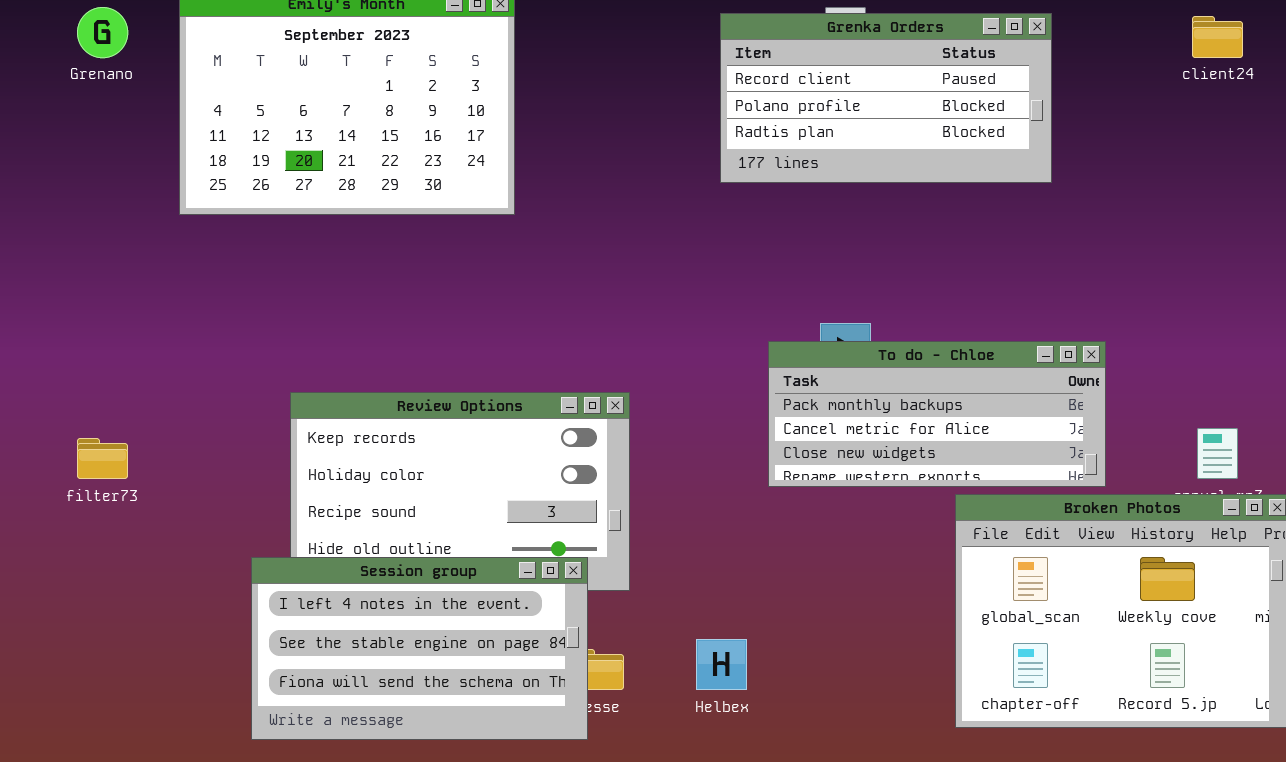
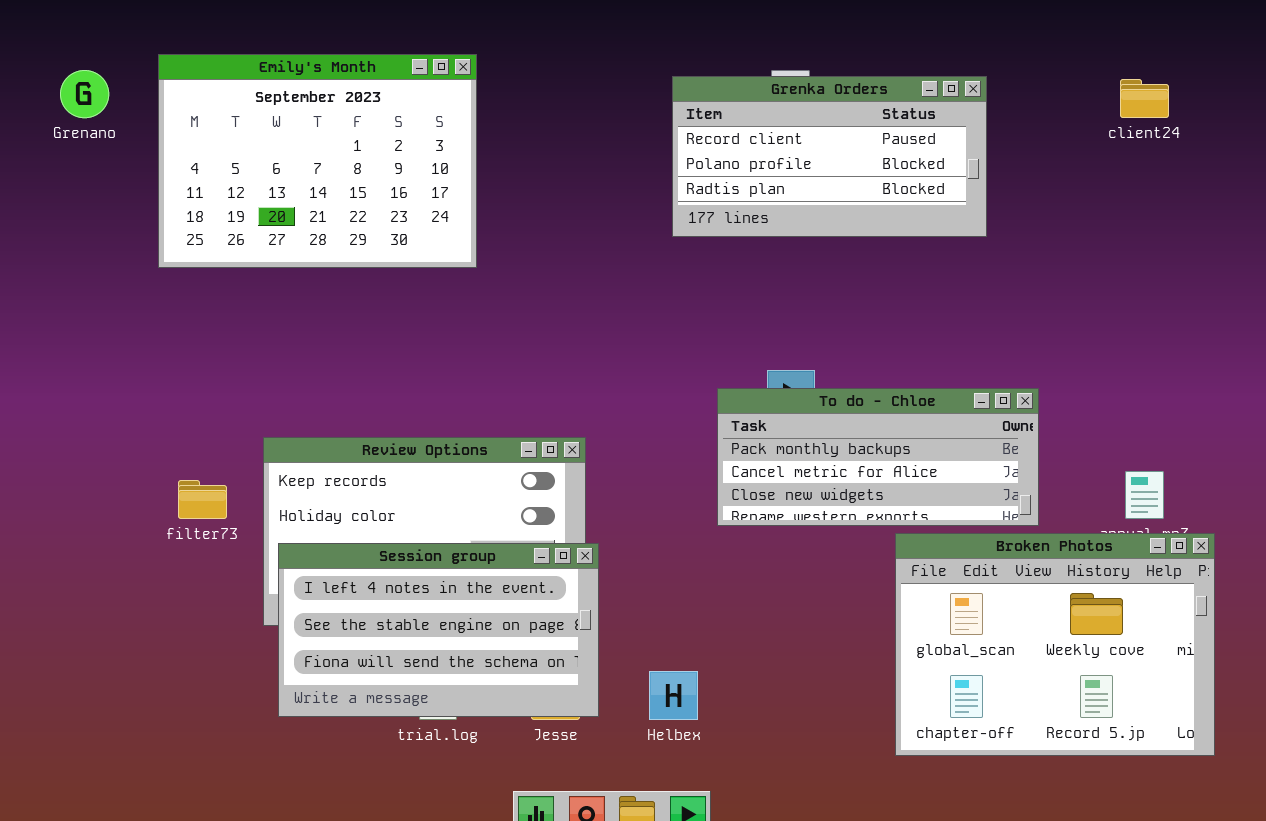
filter73: [77,438,128,479] -> [178,480,227,519], moved
Session group: [251,557,588,740] -> [278,543,599,717], moved

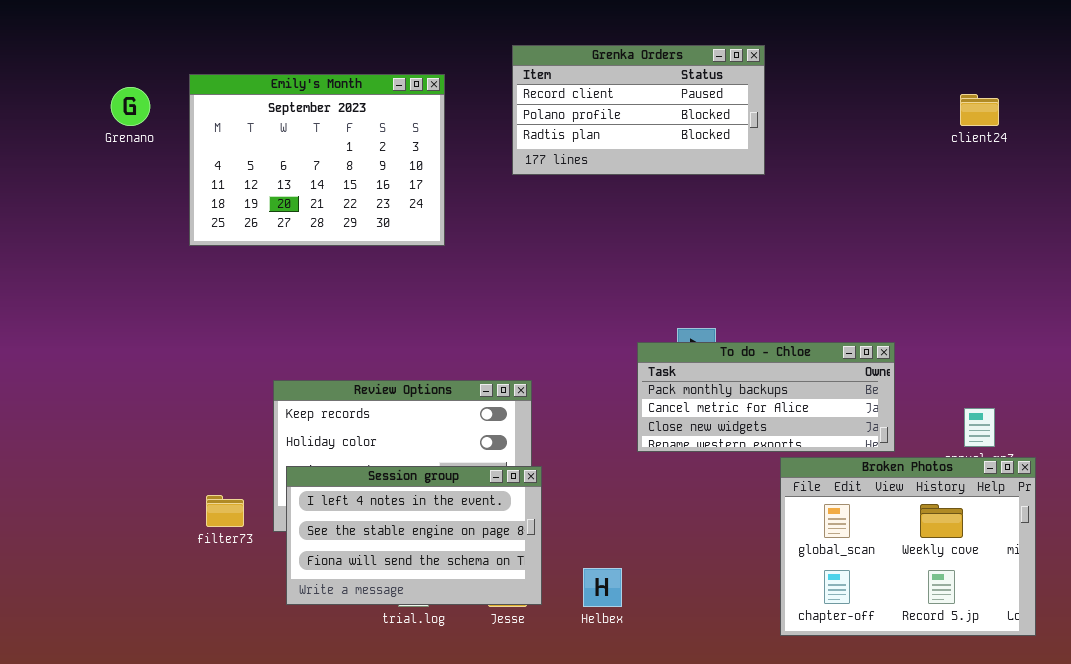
Grenka Orders: [672,76,987,237] -> [512,45,765,175], moved
filter73: [178,480,227,519] -> [206,495,244,527], moved

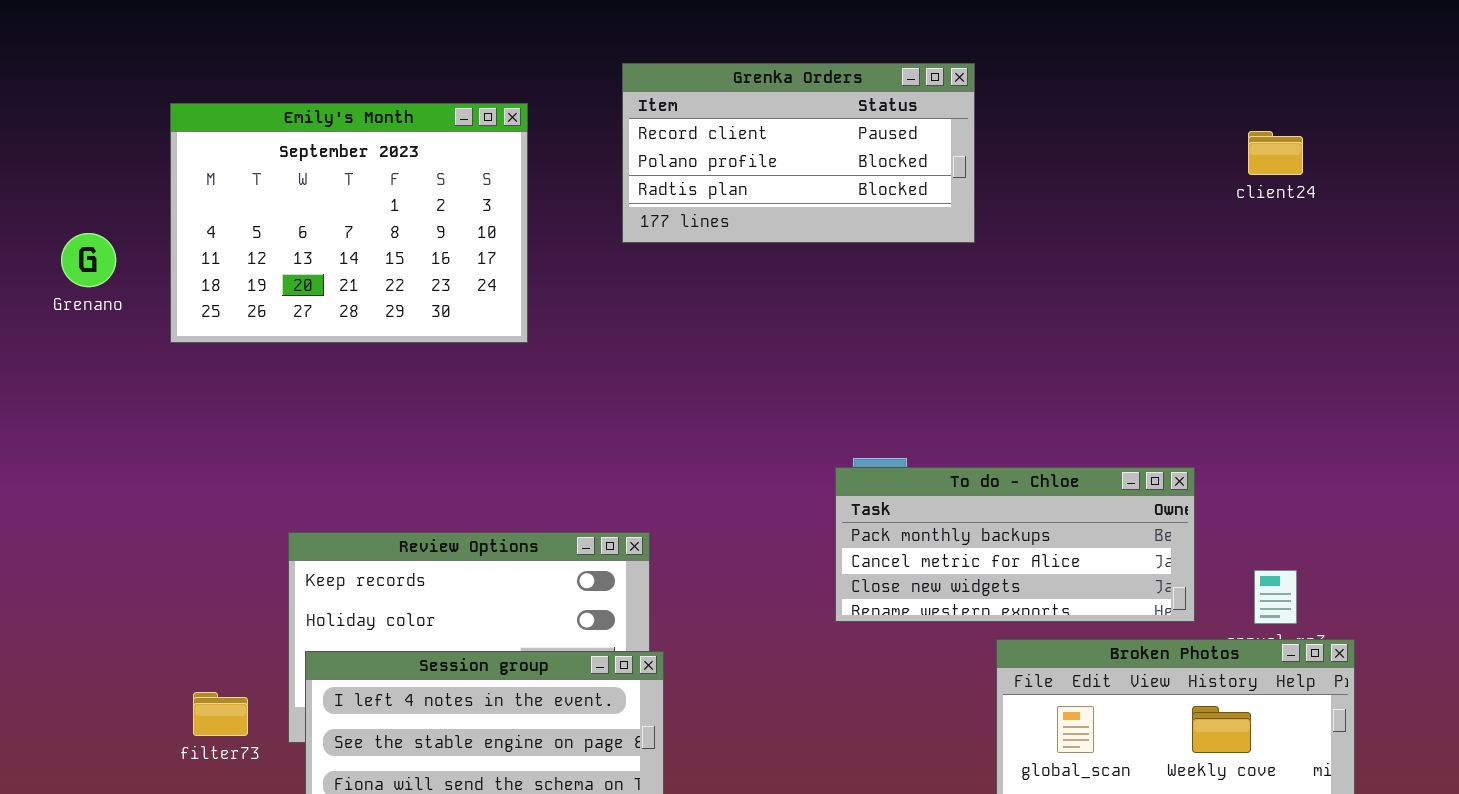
Grenano: [111,87,150,126] -> [61,233,116,287], moved
To do - Chloe: [637,342,895,452] -> [835,467,1195,622], moved

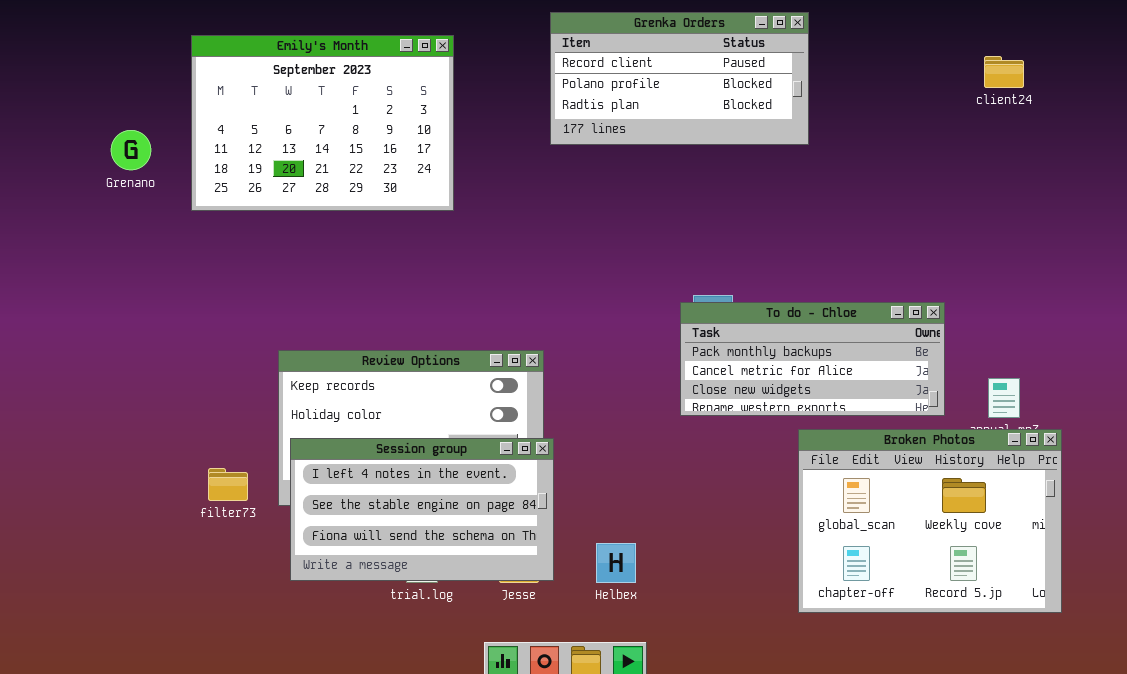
Grenka Orders: [622,63,975,243] -> [550,12,809,145], moved

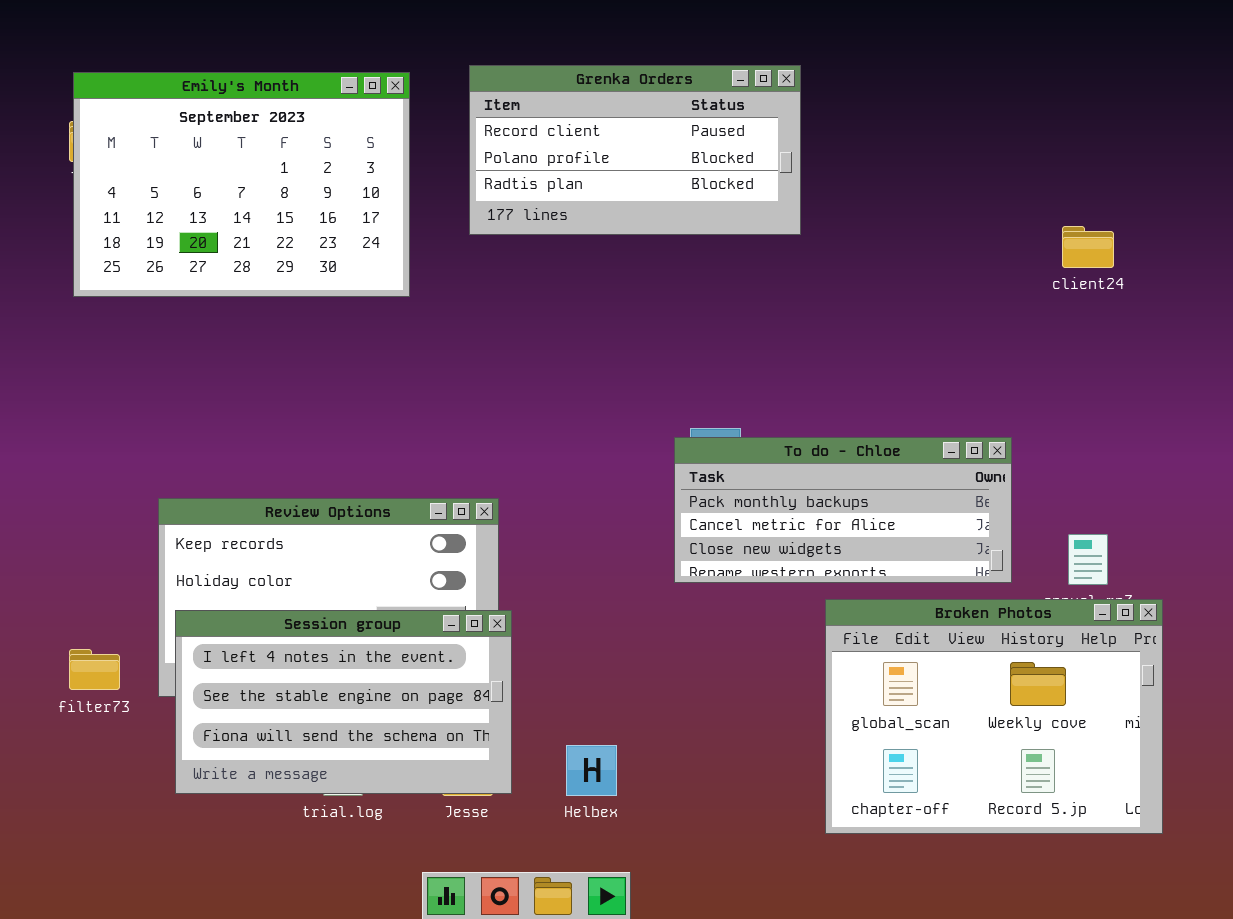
Grenka Orders: [550,12,809,145] -> [469,65,801,235], moved
Emily's Month: [191,35,454,211] -> [73,72,410,297], moved
client24: [984,56,1024,88] -> [1062,226,1114,268], moved

